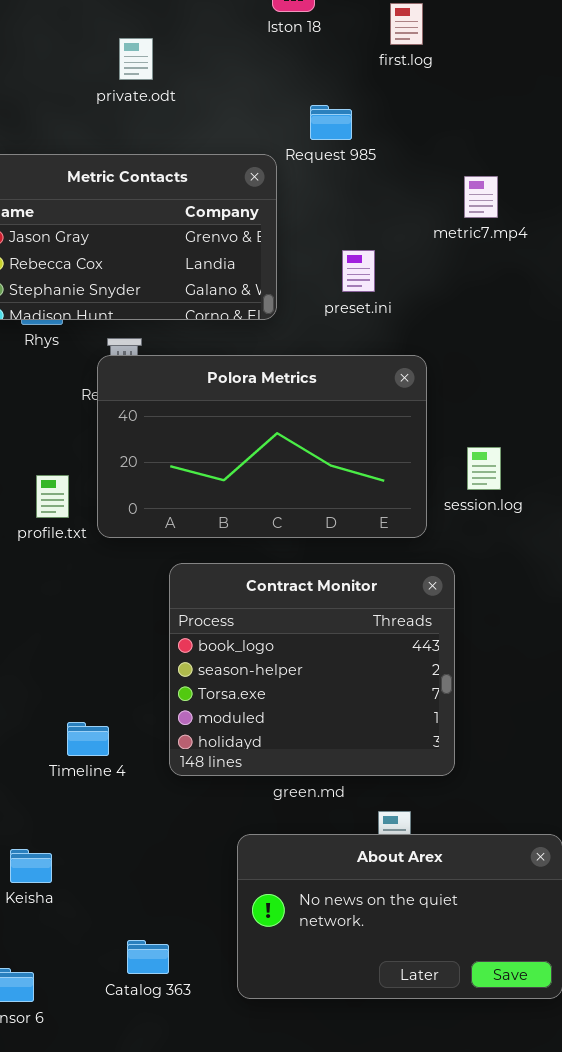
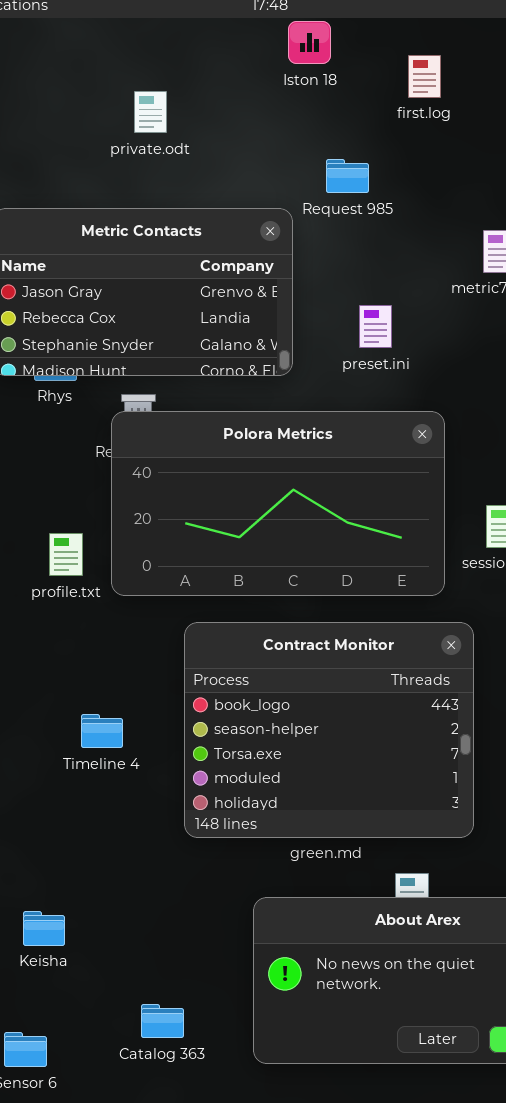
Timeline 4: [67,722,109,756] -> [81,714,123,748], moved

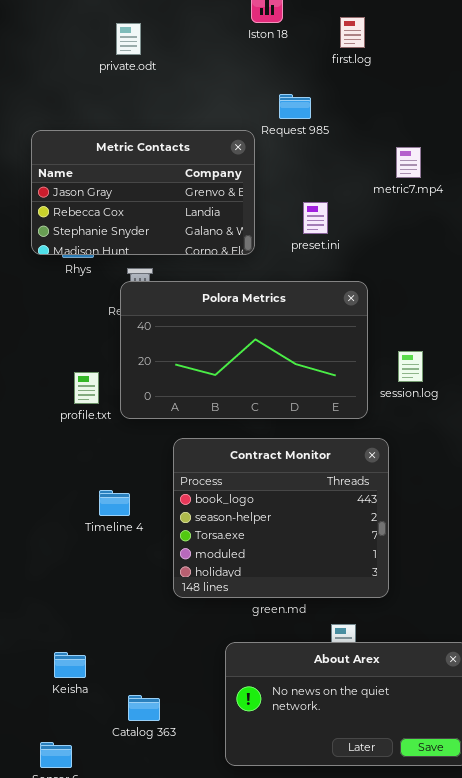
private.odt: [134,91,167,133] -> [116,23,141,55], moved
Timeline 4: [81,714,123,748] -> [99,490,130,516], moved
Catalog 363: [141,1004,184,1038] -> [128,695,160,721], moved

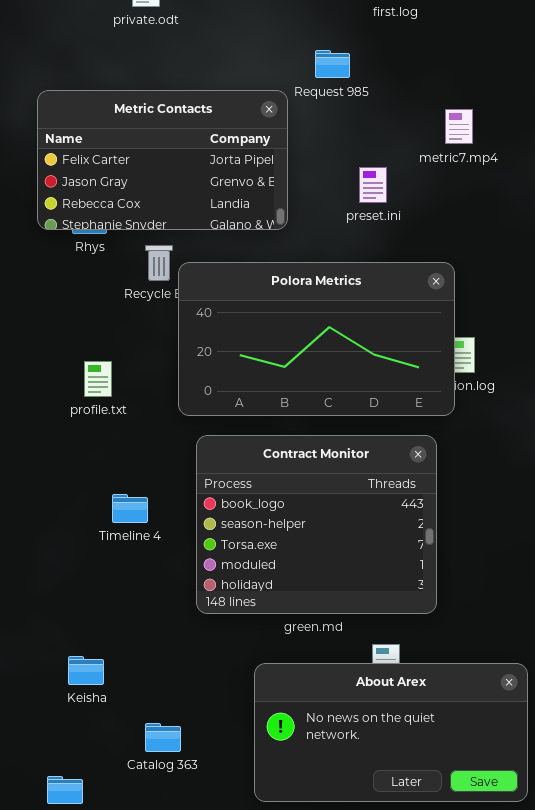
Metric Contacts: [31,130,255,255] -> [37,90,288,230], scrolled up 1 row
preset.ini: [303,202,328,234] -> [359,167,387,203], moved
Polora Metrics: [120,281,368,419] -> [178,262,455,416], moved
Keisha: [54,652,86,678] -> [68,656,104,685], moved

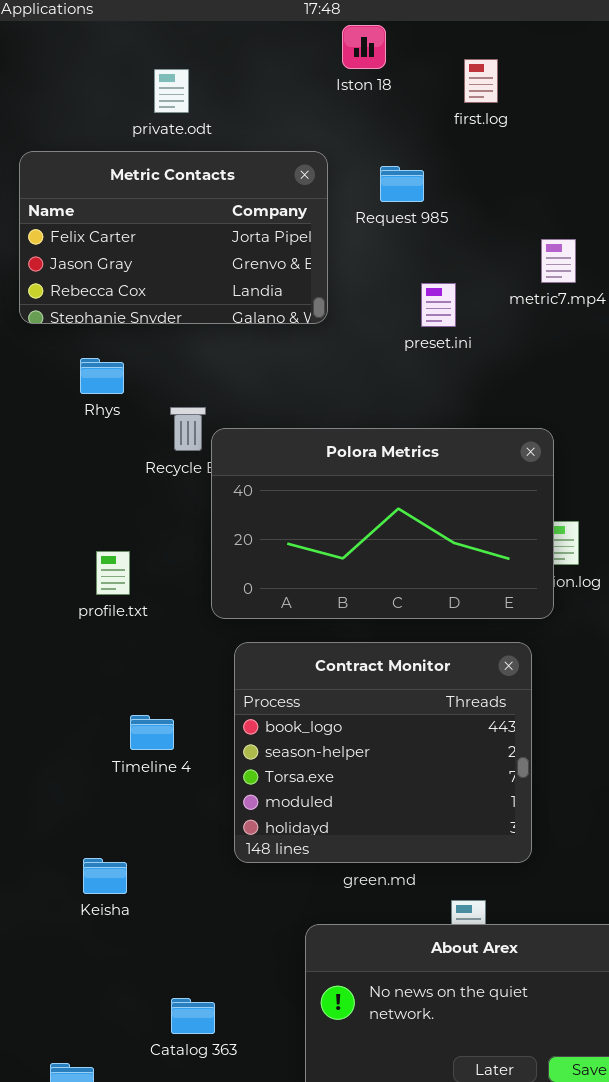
Metric Contacts: [37,90,288,230] -> [19,151,328,324], moved
preset.ini: [359,167,387,203] -> [421,283,456,327], moved
Keisha: [68,656,104,685] -> [83,858,127,894], moved

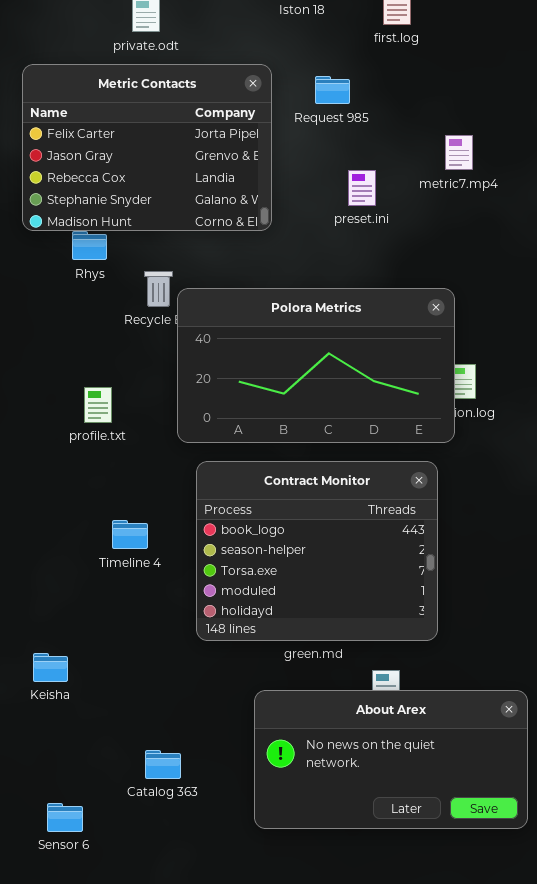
Metric Contacts: [19,151,328,324] -> [22,64,272,231], resized
Keisha: [83,858,127,894] -> [33,653,68,682], moved

